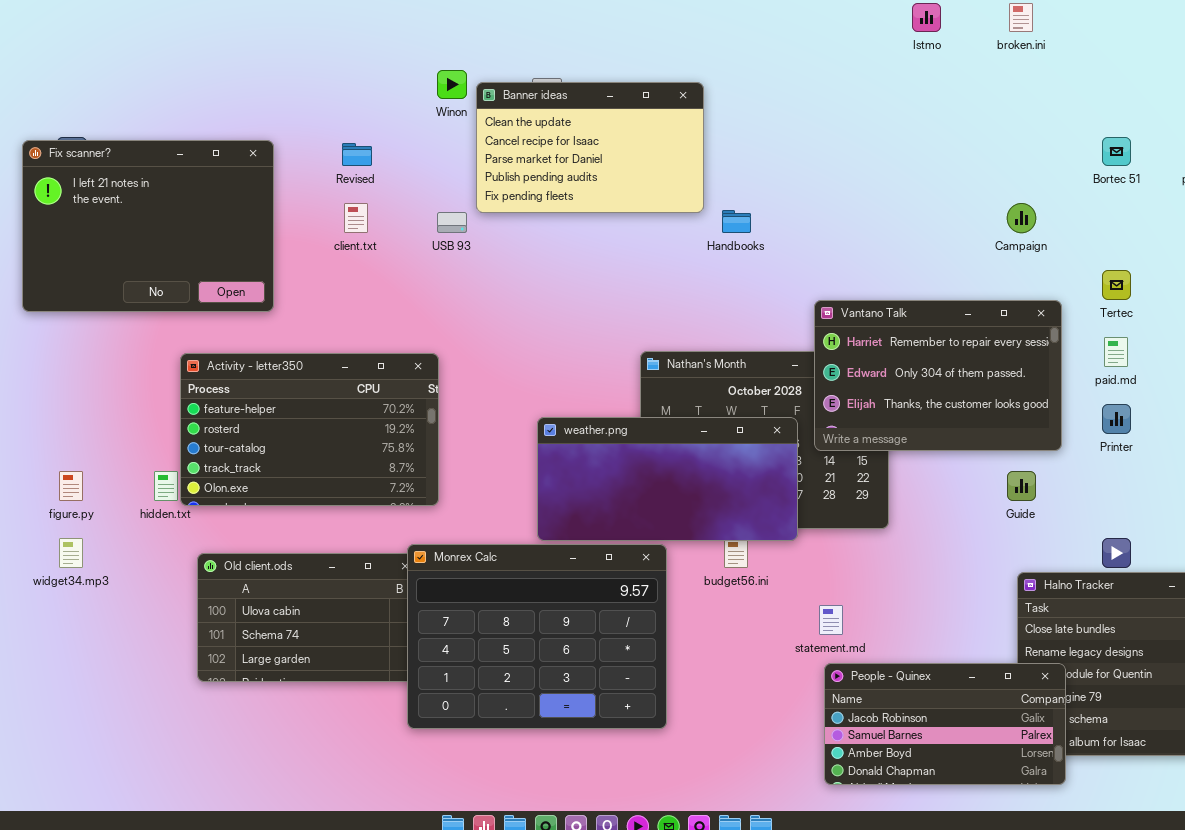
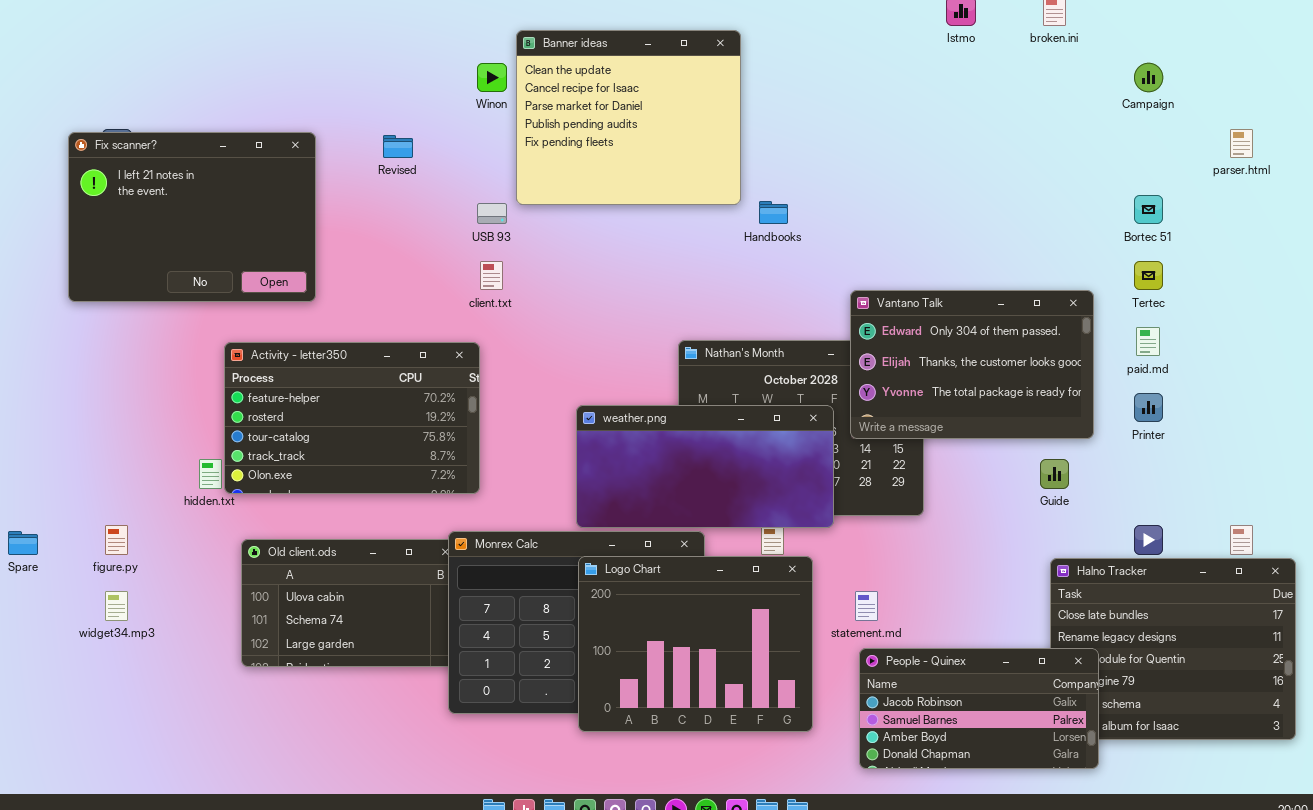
Banner ideas: [476,82,704,213] -> [516,30,741,205], resized
Bortec 51: [1102,137,1131,166] -> [1134,195,1163,224], moved
client.txt: [344,203,368,233] -> [480,261,503,290], moved
Campaign: [1007,203,1036,233] -> [1134,63,1163,92], moved
Vantano Talk: [814,300,1062,451] -> [850,290,1094,439], scrolled down 1 row
figure.py: [59,471,83,501] -> [105,525,128,555], moved
widget34.mp3: [59,538,83,568] -> [105,591,128,621], moved
Logo Chart: none -> [578,556,813,732], opened

